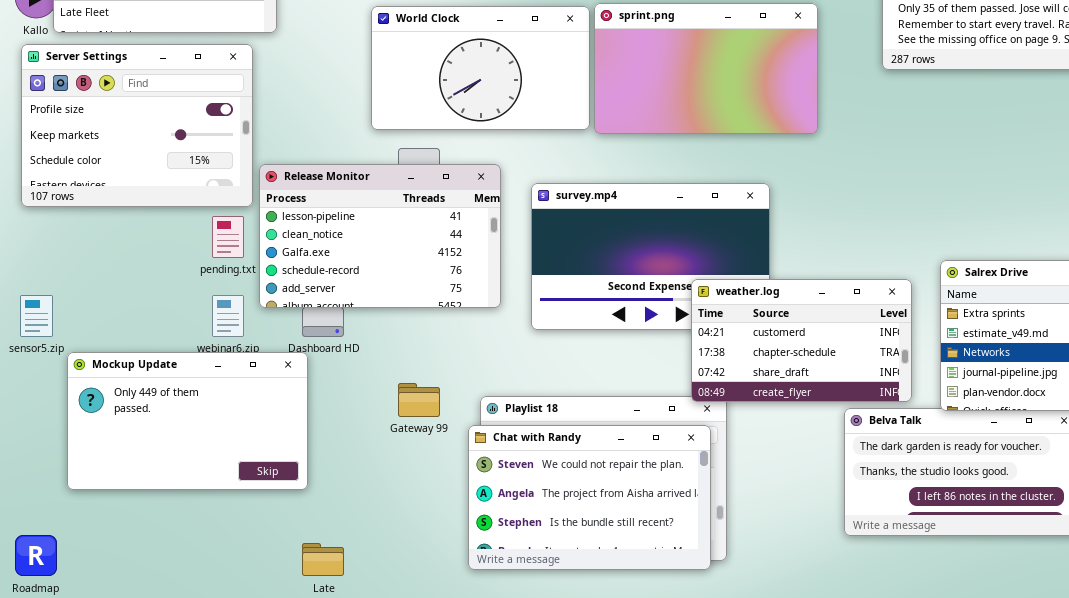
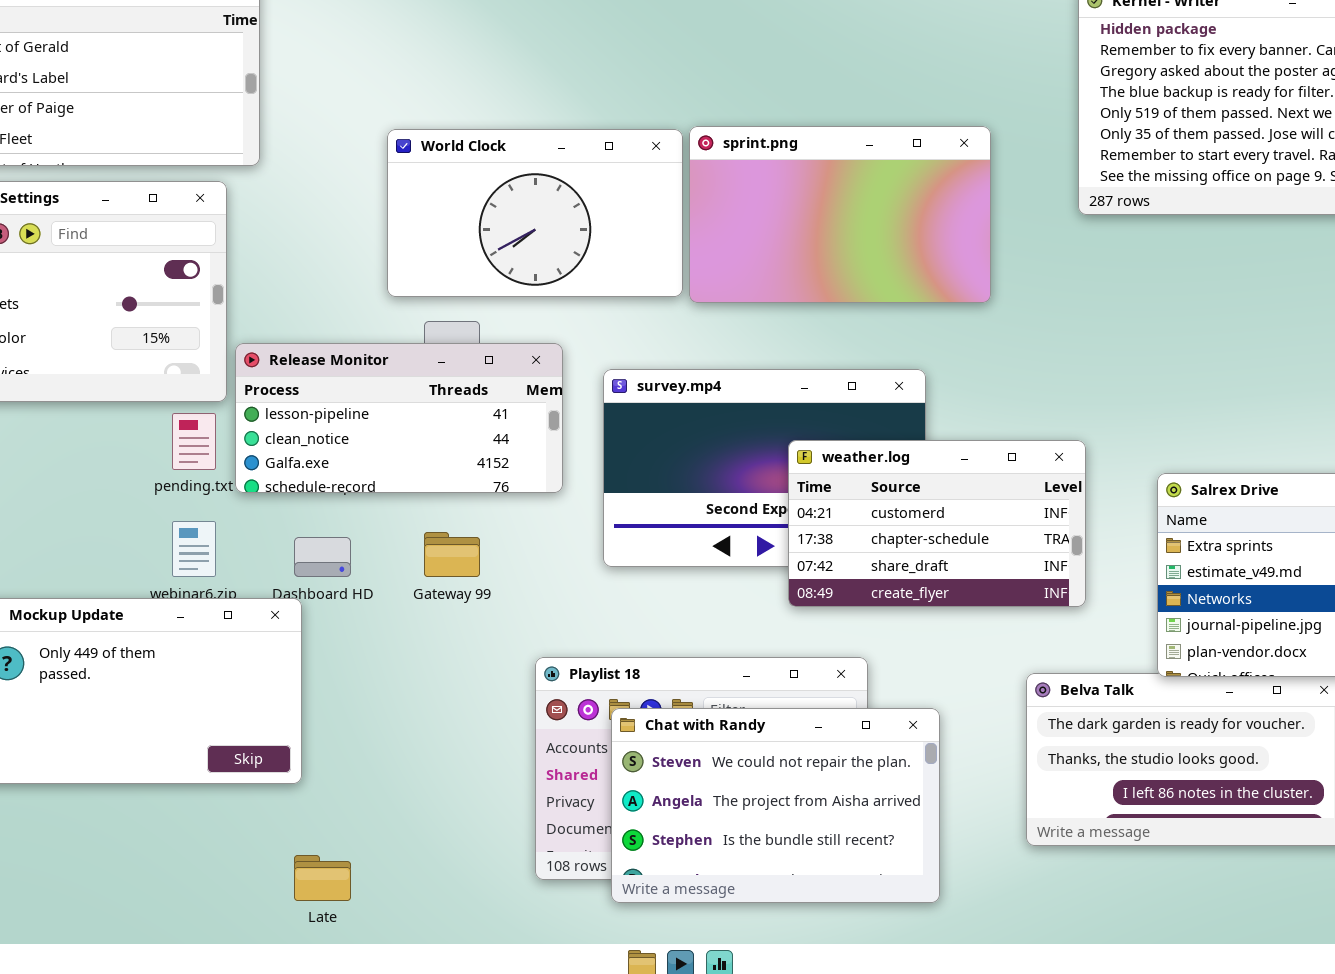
Release Monitor: [259,164,501,308] -> [235,343,563,493], resized
weather.log: [691,279,912,402] -> [788,440,1086,607], moved
Gateway 99: [398,383,440,417] -> [424,532,480,577], moved
Chat with Randy: [468,425,711,570] -> [611,708,940,903], moved

